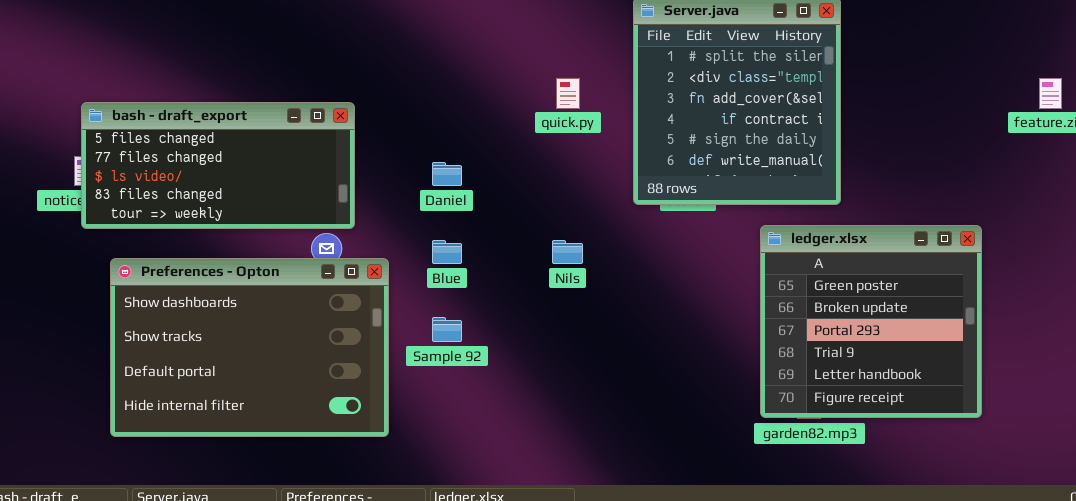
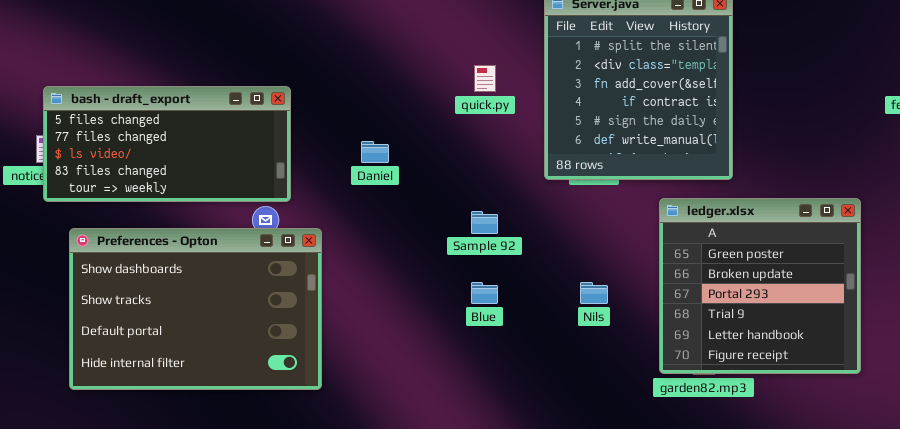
Blue: [432,240,462,264] -> [471,282,498,304], moved
Nils: [552,240,583,264] -> [580,282,608,304], moved
Sample 92: [432,317,462,342] -> [471,211,498,234], moved

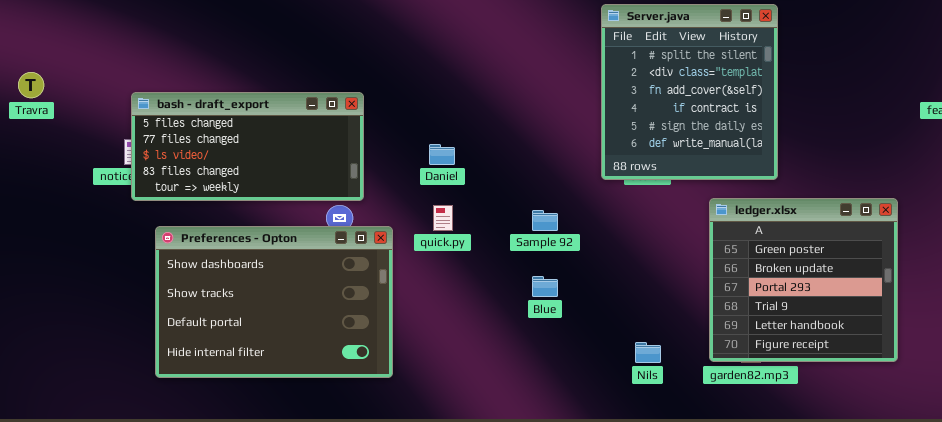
quick.py: [474,65,496,92] -> [433,205,453,231], moved
Nils: [580,282,608,304] -> [635,342,661,363], moved

